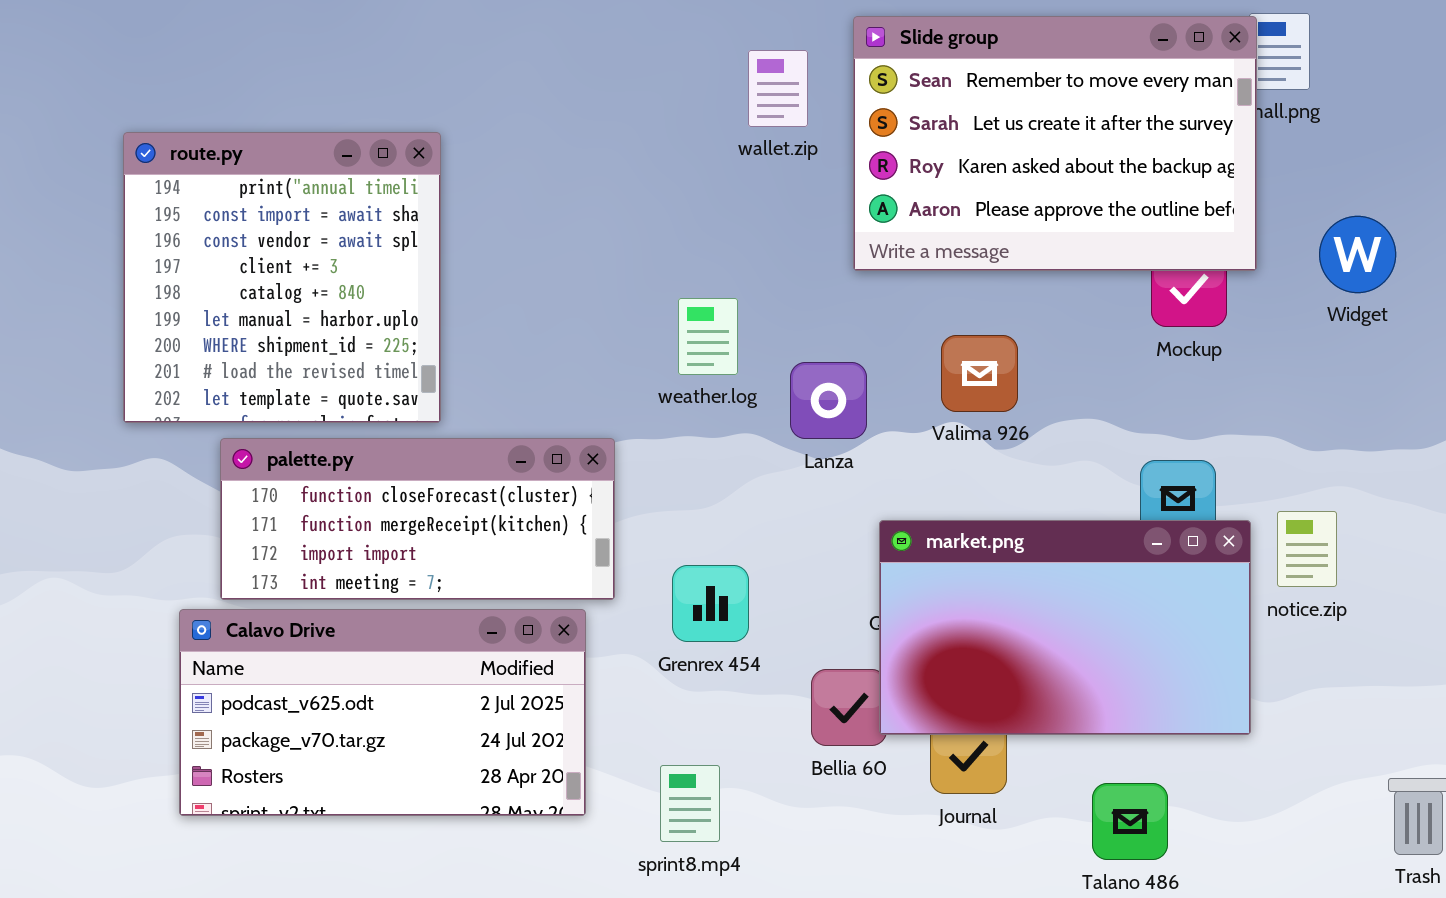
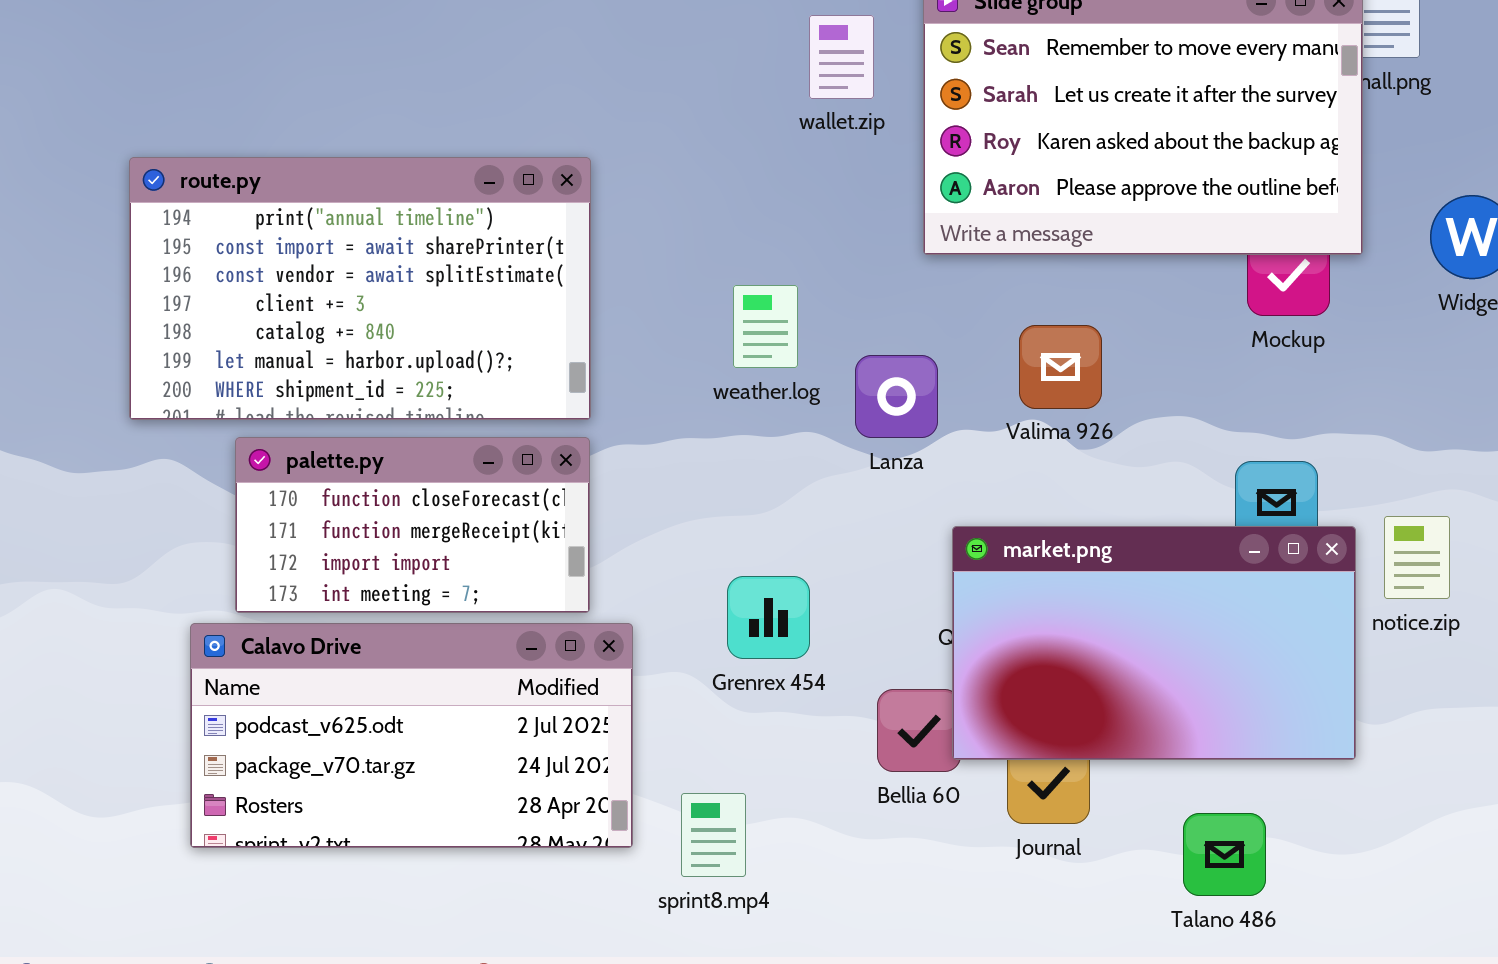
route.py: [123,132,441,423] -> [129,157,591,420], resized
palette.py: [220,438,615,600] -> [235,437,590,613], resized
sprint8.mp4: [660,765,720,842] -> [681,793,746,877], moved

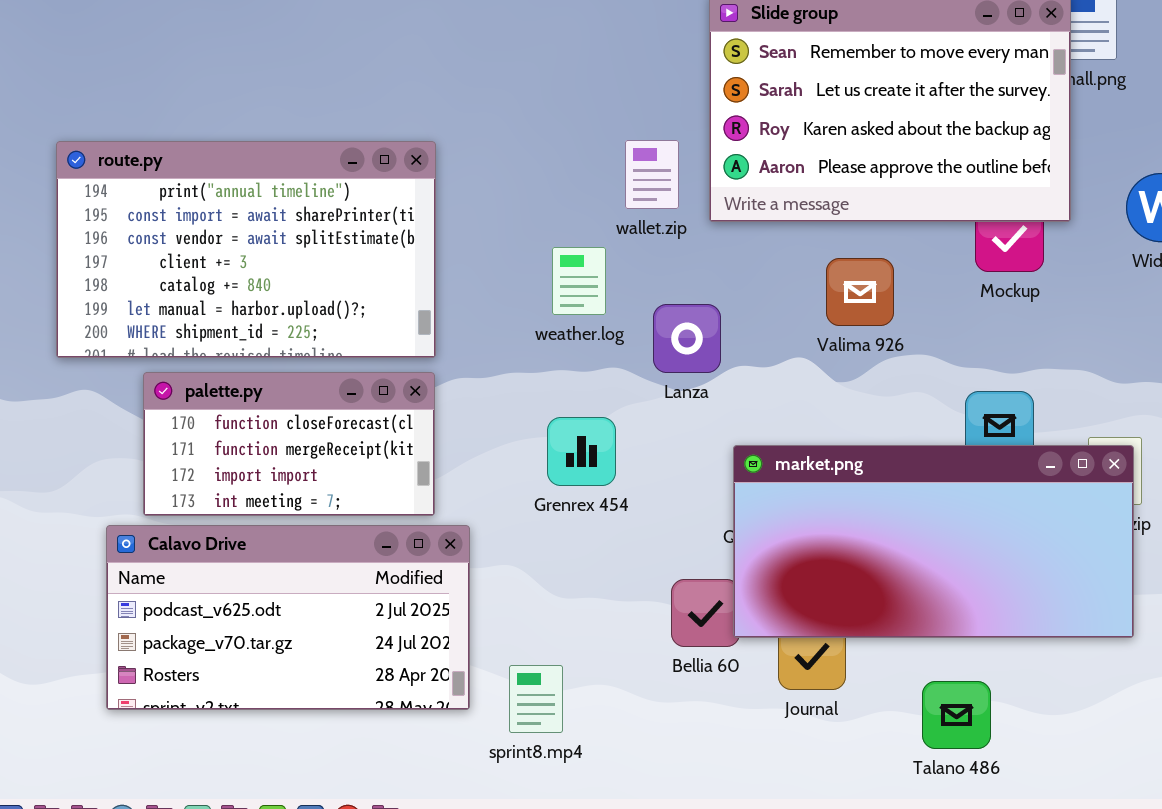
wallet.zip: [809,15,874,99] -> [625,140,679,209], moved
Valima 926: [1019,325,1102,409] -> [826,258,894,326], moved
market.png: [952,526,1356,760] -> [733,445,1134,638], resized
Grenrex 454: [727,576,810,659] -> [547,417,616,486], moved

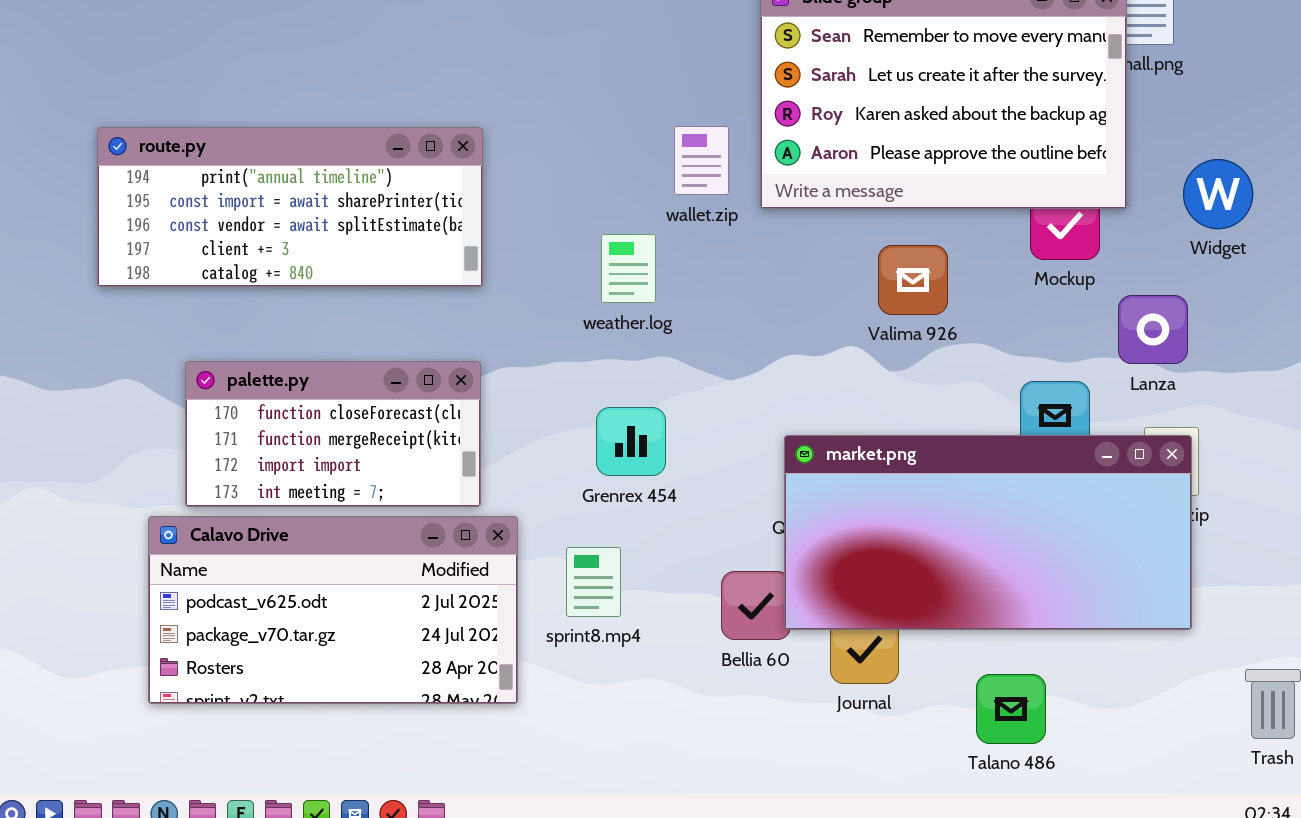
route.py: [56,141,436,358] -> [97,127,483,287], resized
Lanza: [653,304,721,373] -> [1118,295,1188,364], moved
sprint8.mp4: [509,665,563,733] -> [566,547,621,617], moved

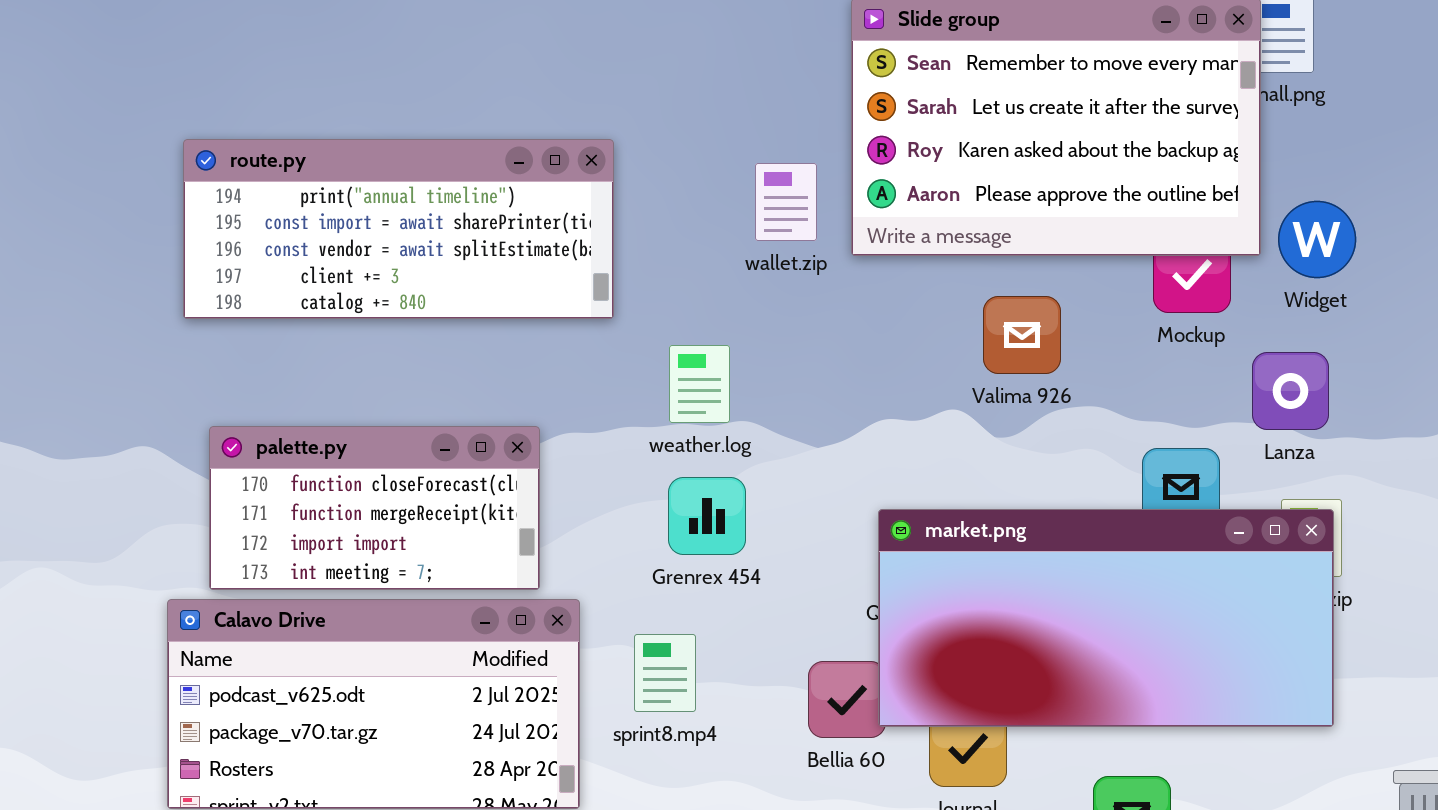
route.py: [97,127,483,287] -> [183,139,614,319], moved
Widget: [1183,159,1253,229] -> [1278,201,1356,278], moved
weather.log: [601,234,656,303] -> [669,345,730,423], moved

